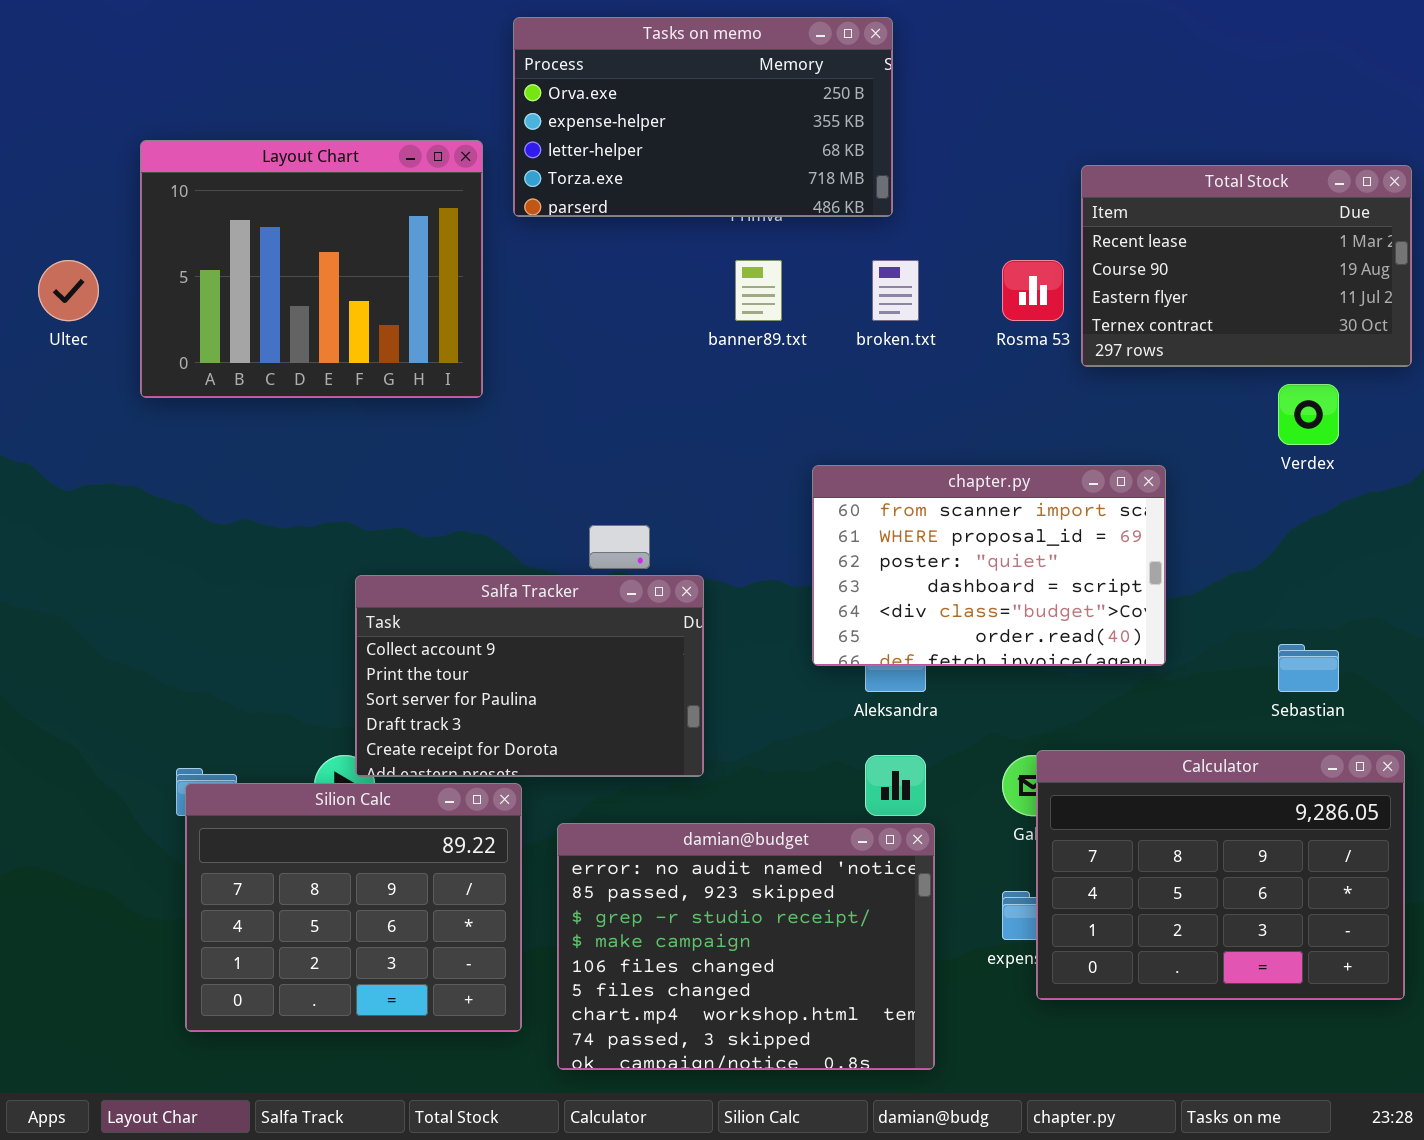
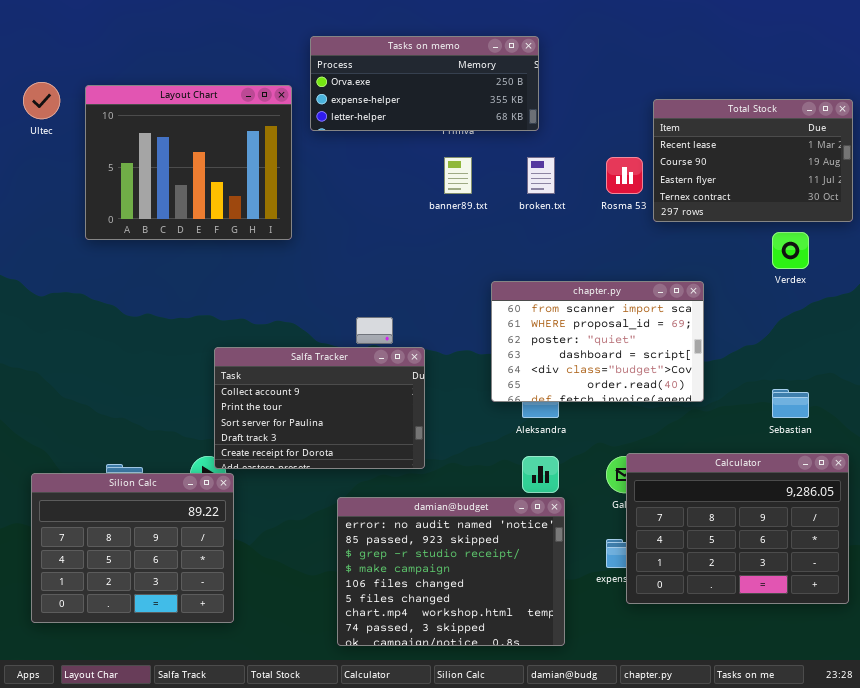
Tasks on memo: [513,17,893,217] -> [310,36,539,131], resized
Ultec: [38,260,99,321] -> [23,82,60,119], moved
Silion Calc: [185,783,522,1032] -> [31,473,234,623], moved

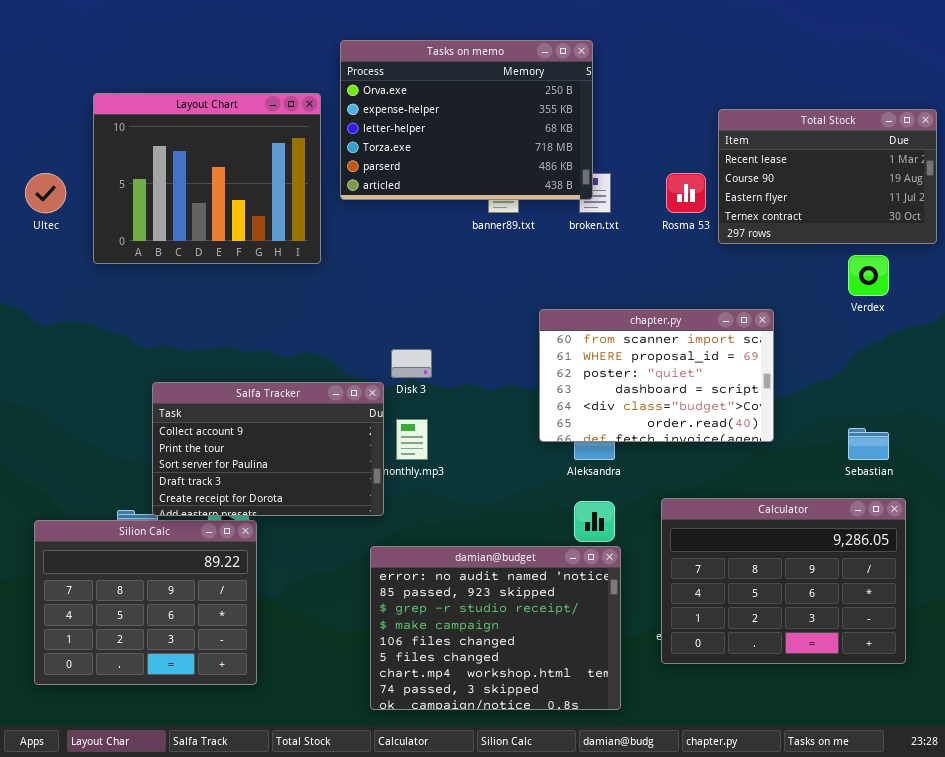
Tasks on memo: [310,36,539,131] -> [340,40,593,200], resized
Ultec: [23,82,60,119] -> [25,173,66,213], moved
Salfa Tracker: [214,347,425,469] -> [152,382,384,516], moved
Calculator: [626,453,849,604] -> [661,498,906,664], moved

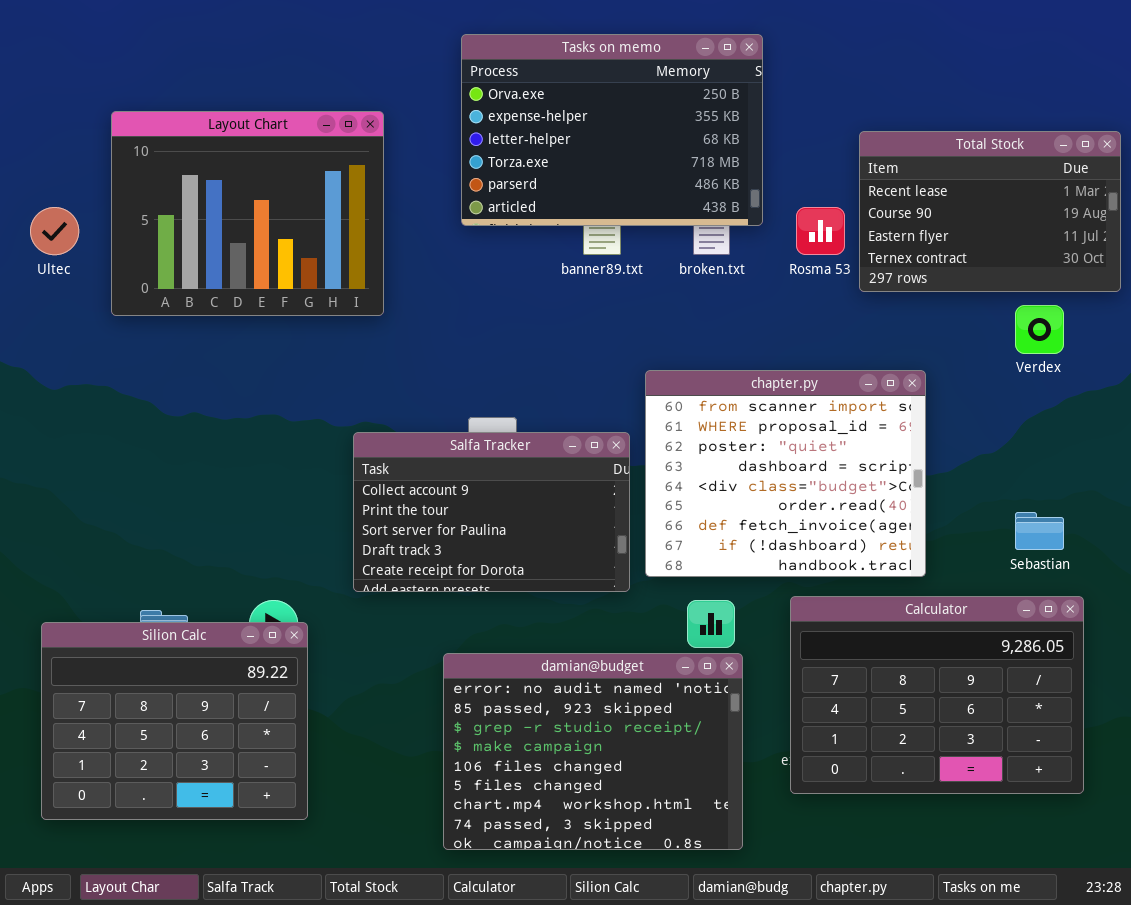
Tasks on memo: [340,40,593,200] -> [461,34,763,226], moved
chapter.py: [539,309,774,442] -> [645,370,926,577], resized
Salfa Tracker: [152,382,384,516] -> [353,432,630,592], moved

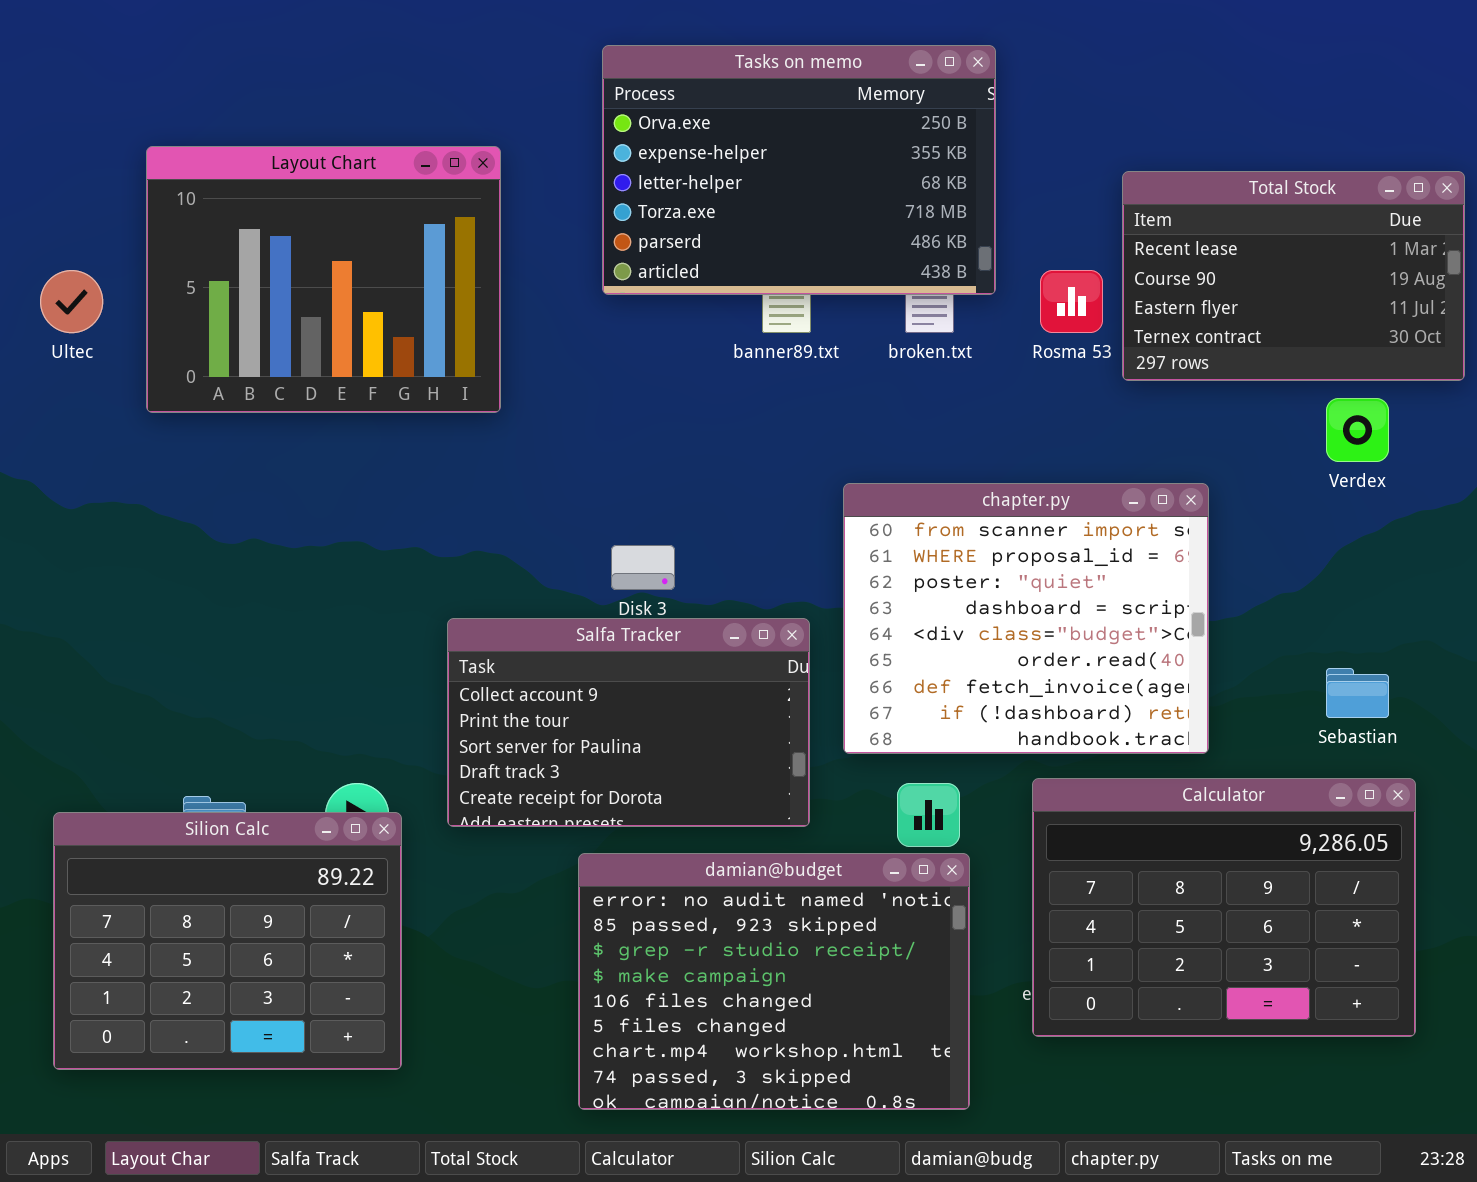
Salfa Tracker: [353,432,630,592] -> [447,618,810,827], moved

